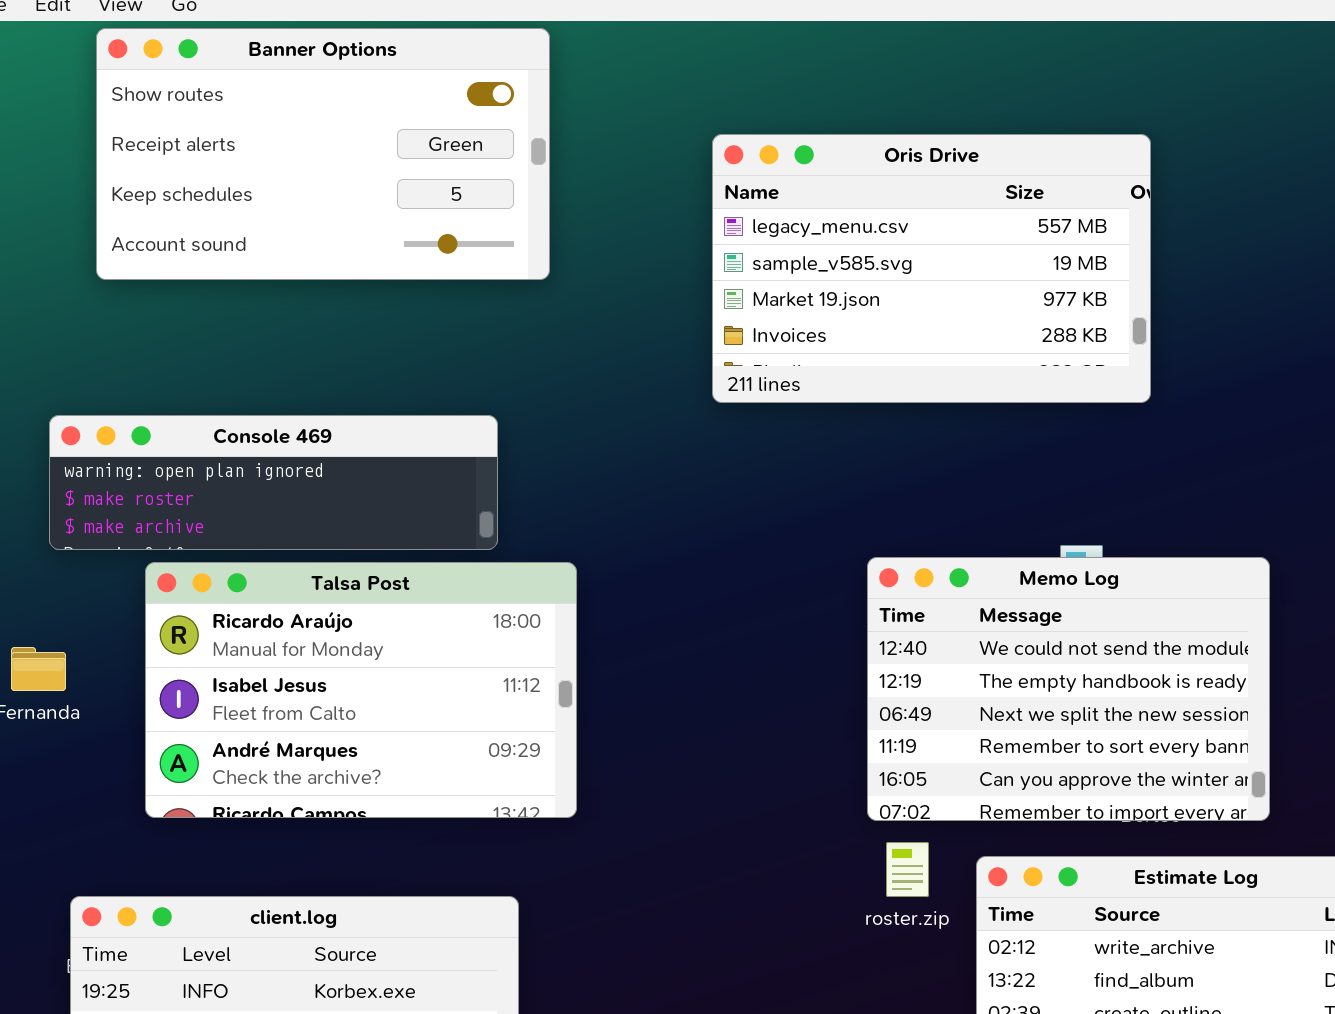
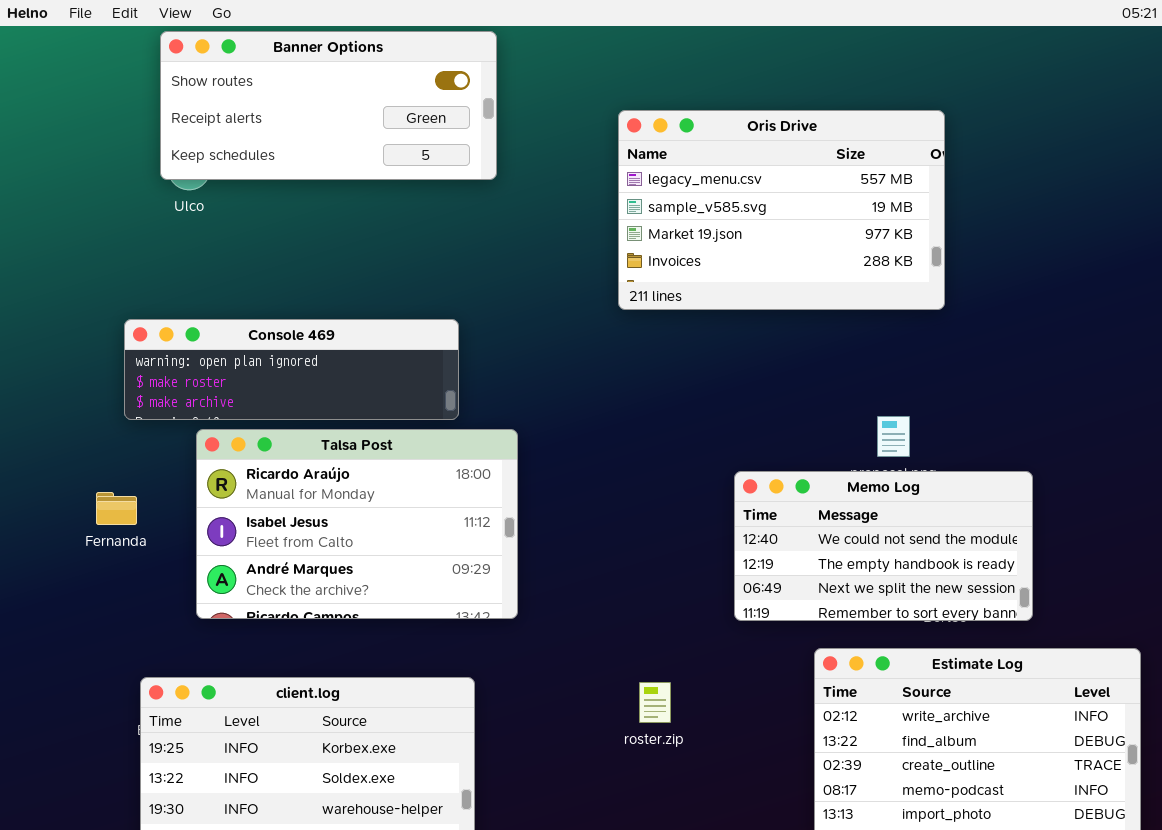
Banner Options: [96,28,550,280] -> [160,31,497,180], resized
Memo Log: [867,557,1270,821] -> [734,471,1033,621], resized
roster.zip: [886,842,929,897] -> [639,682,671,723], moved

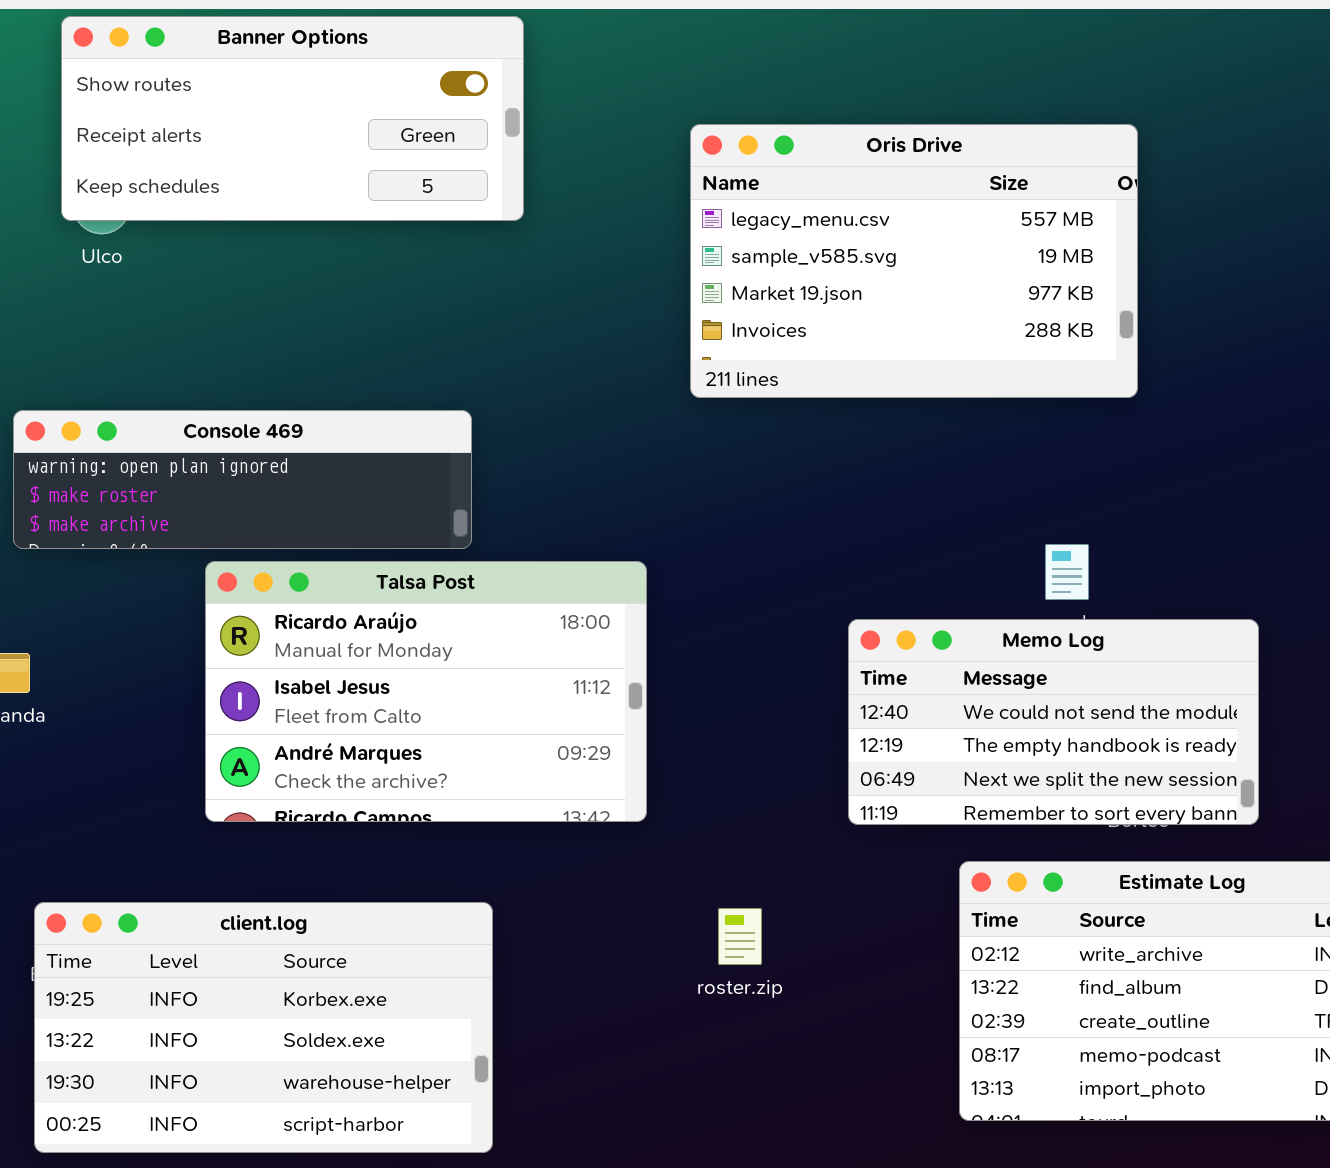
Talsa Post: [196,429,518,619] -> [205,561,647,822], moved

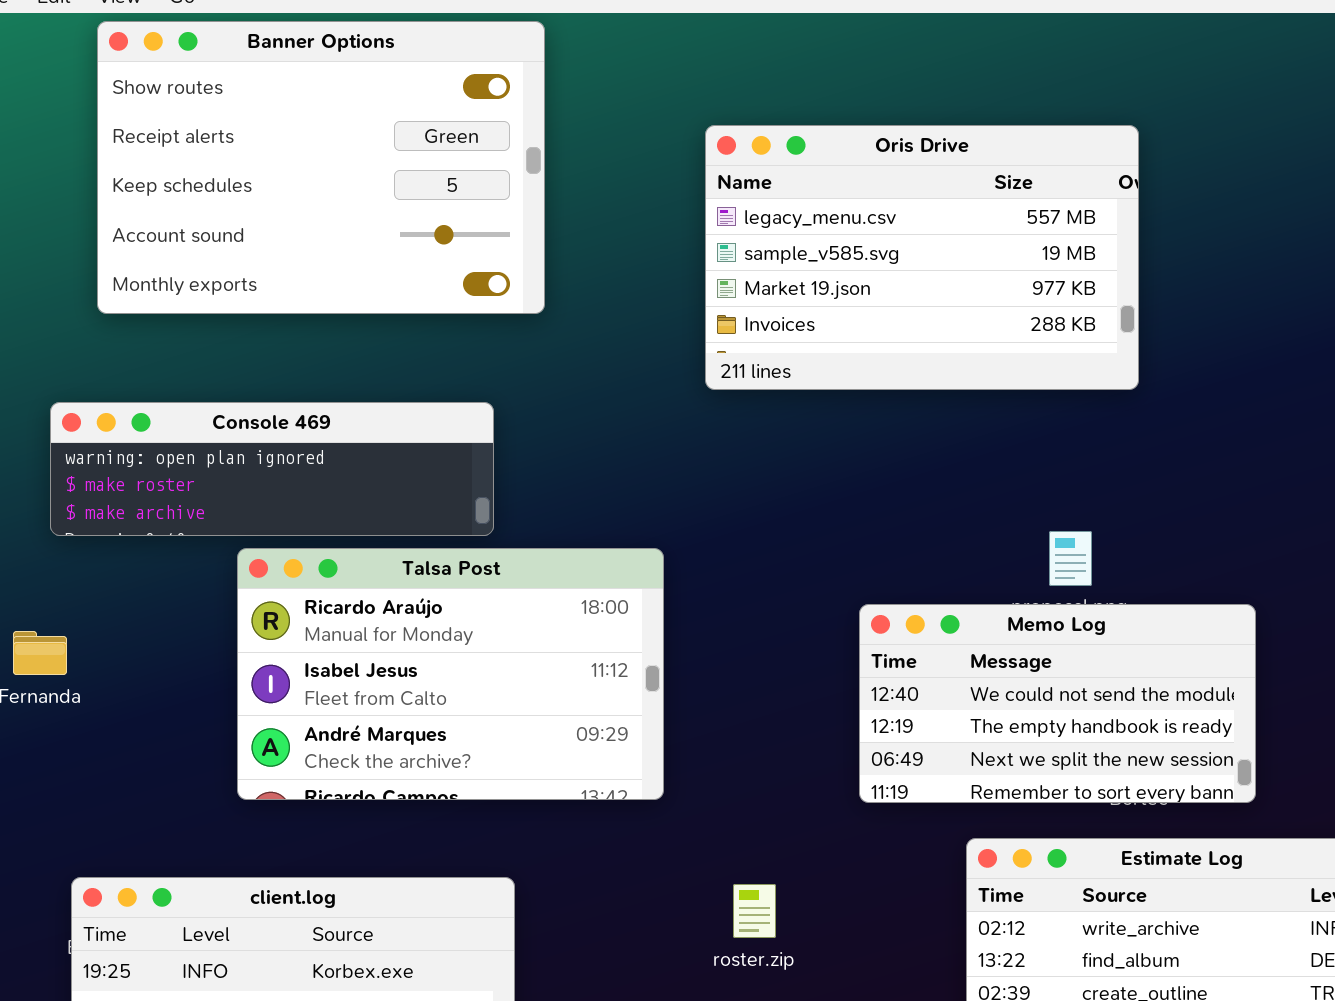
Banner Options: [61,16,524,221] -> [97,21,545,314], resized

